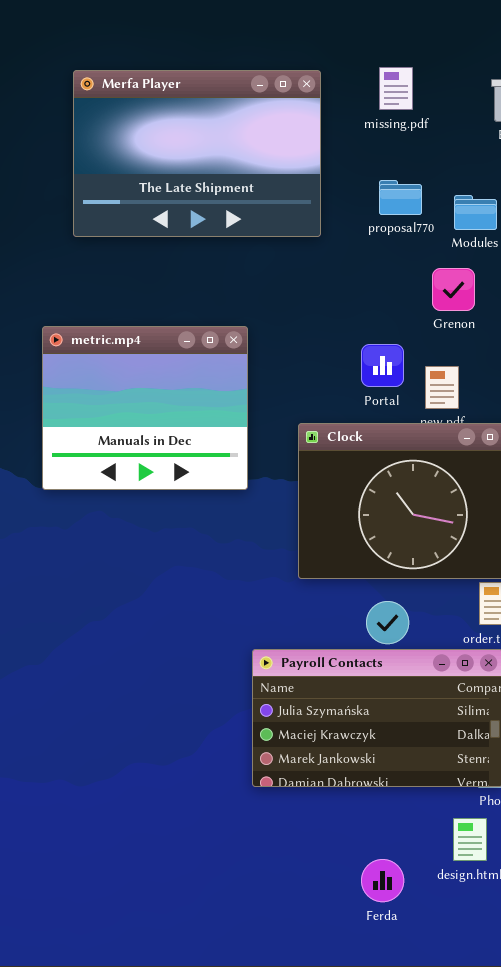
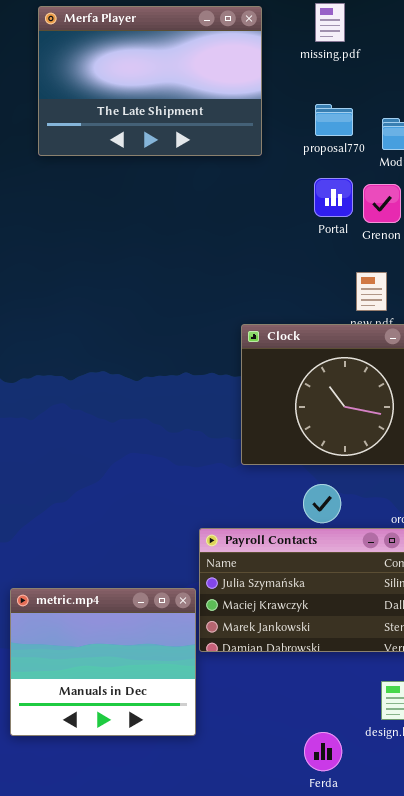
metric.mp4: [42,326,248,490] -> [10,588,196,736], moved
Portal: [361,344,404,387] -> [314,178,353,217], moved
Ferda: [361,859,404,902] -> [304,732,342,771], moved

